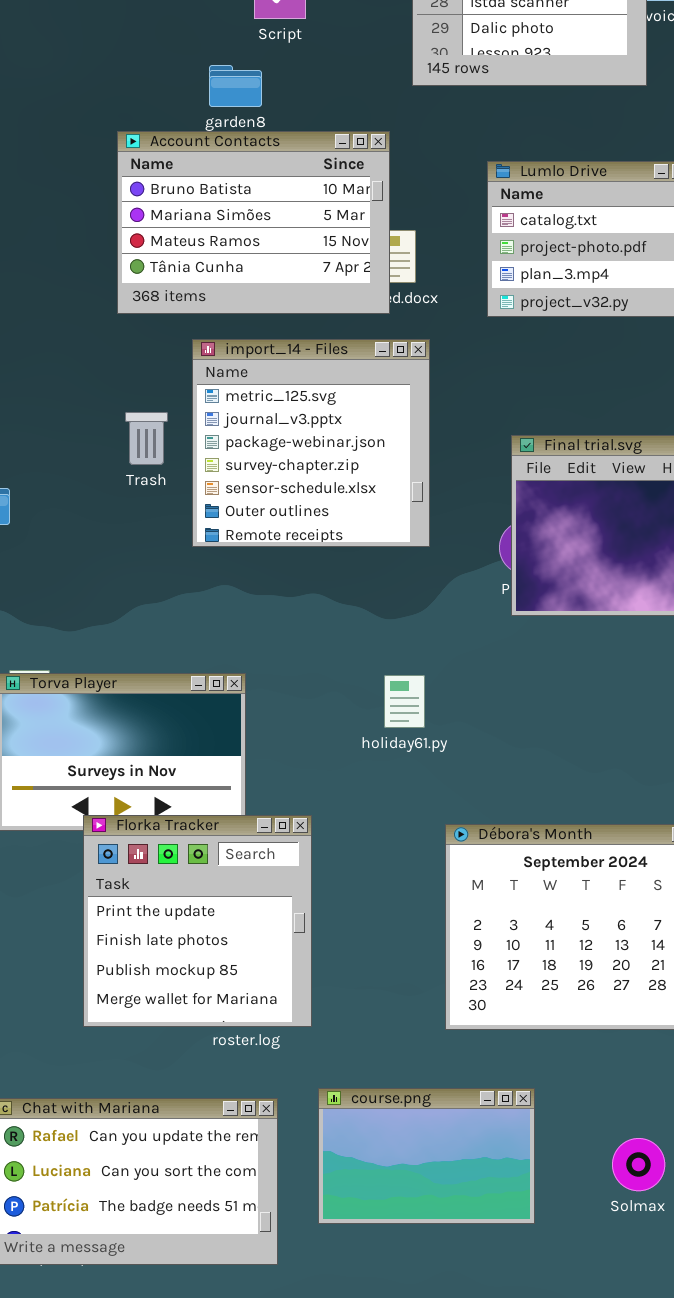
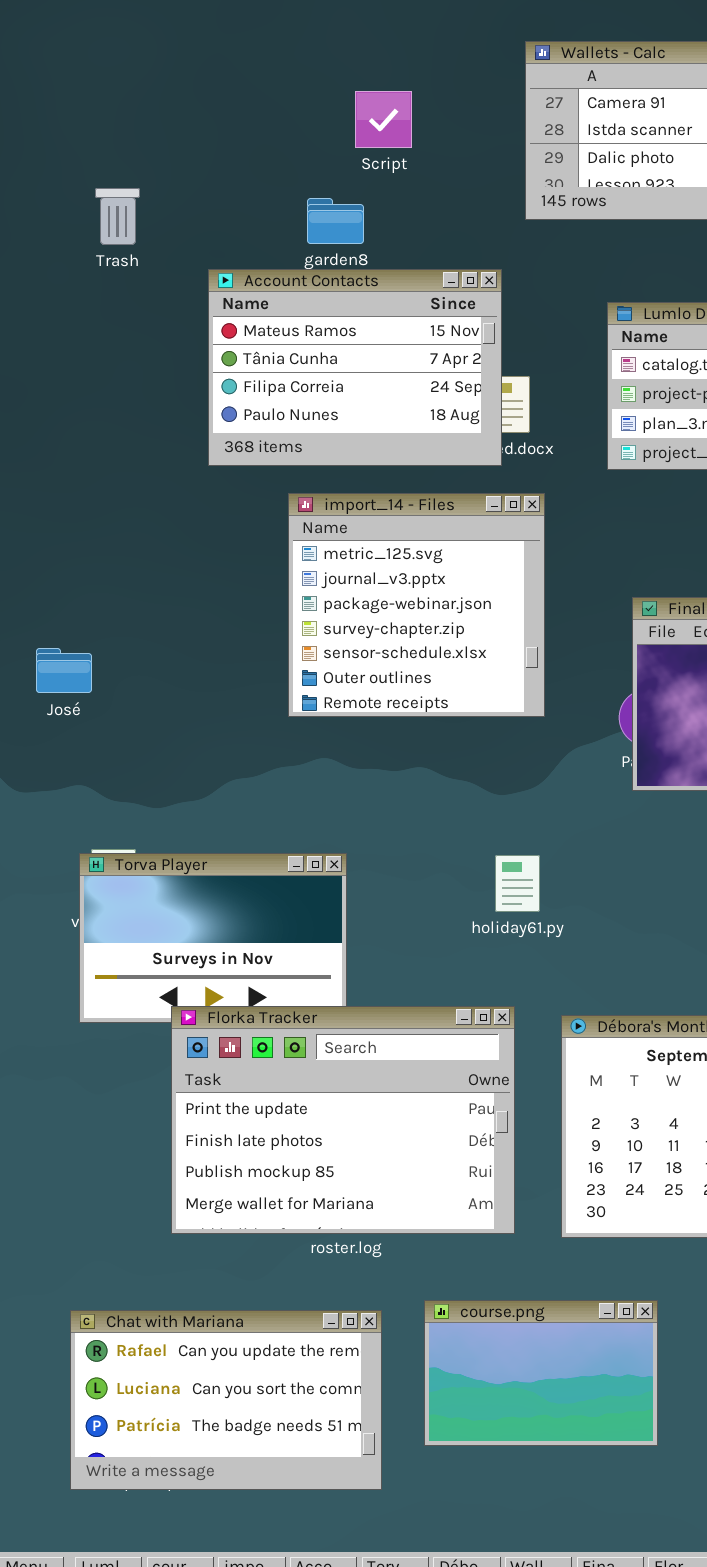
Account Contacts: [117,131,390,314] -> [208,269,502,466], scrolled down 2 rows
Trash: [125,412,168,465] -> [95,188,140,245], moved
Florka Tracker: [83,815,312,1027] -> [171,1006,515,1234], resized

